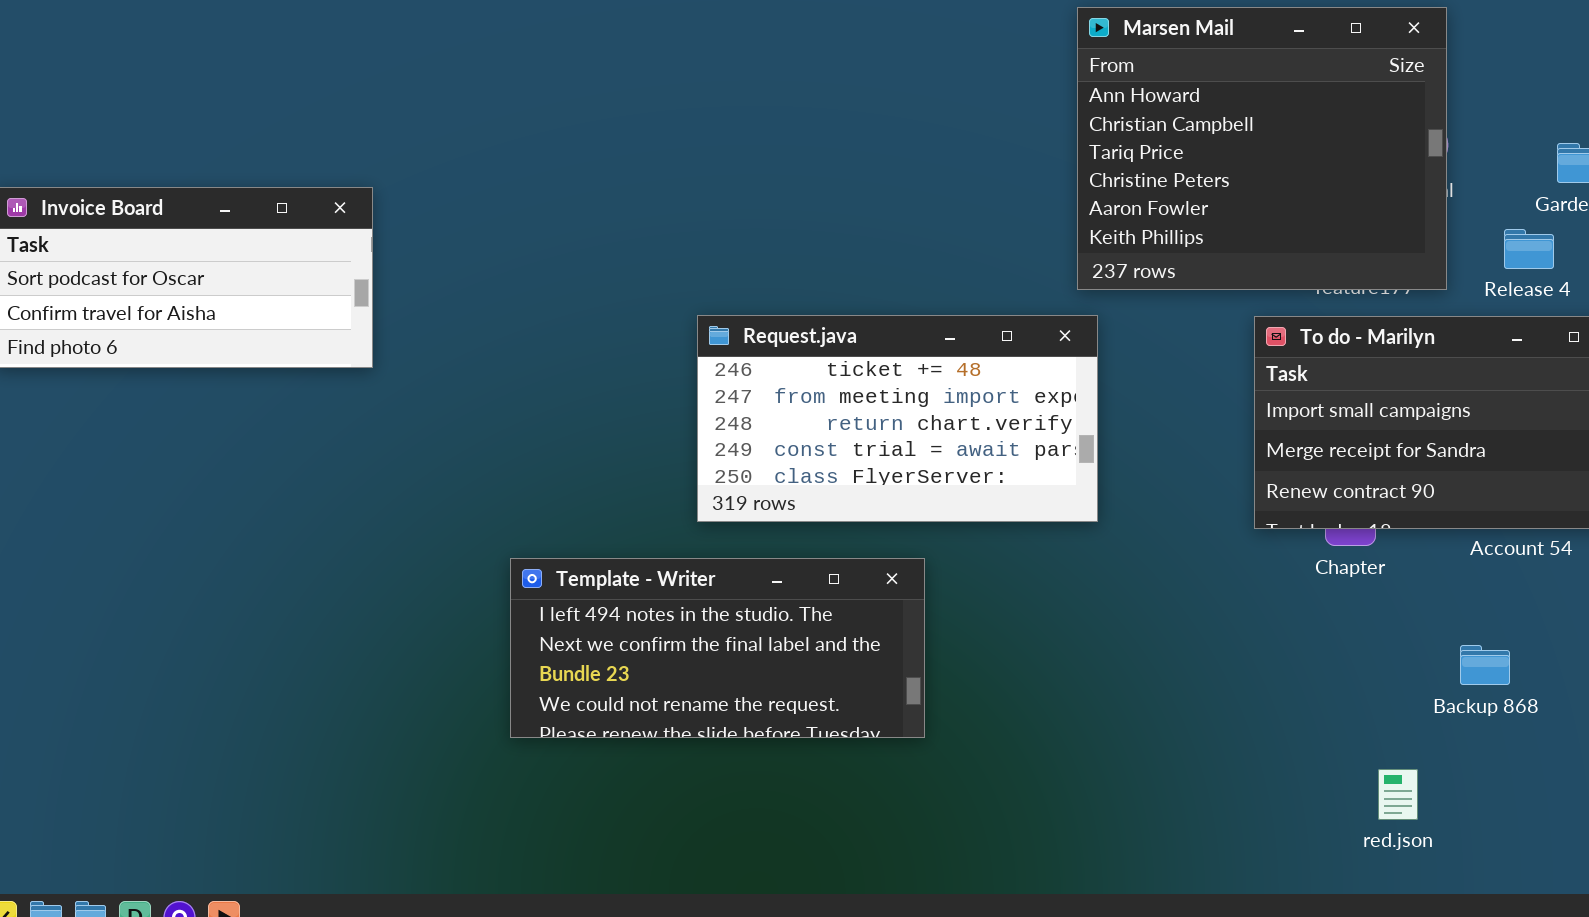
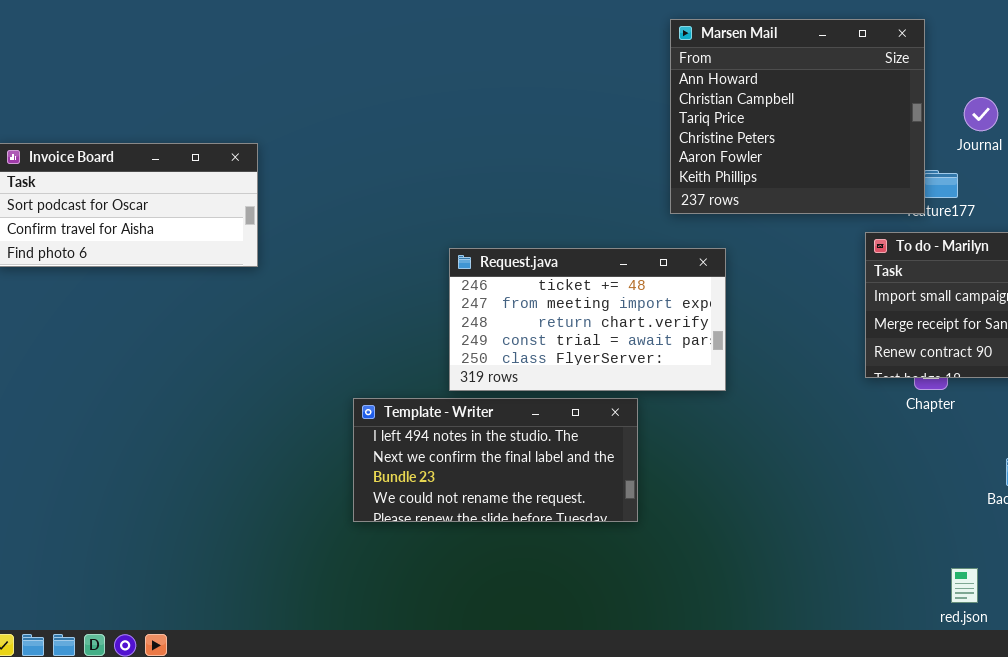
Marsen Mail: [1077,7,1447,290] -> [670,19,925,214], moved
Request.java: [697,315,1098,522] -> [449,248,726,391], moved
red.json: [1378,769,1418,820] -> [951,568,978,603], moved

